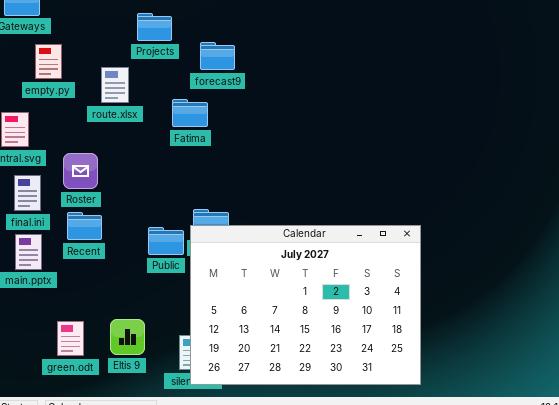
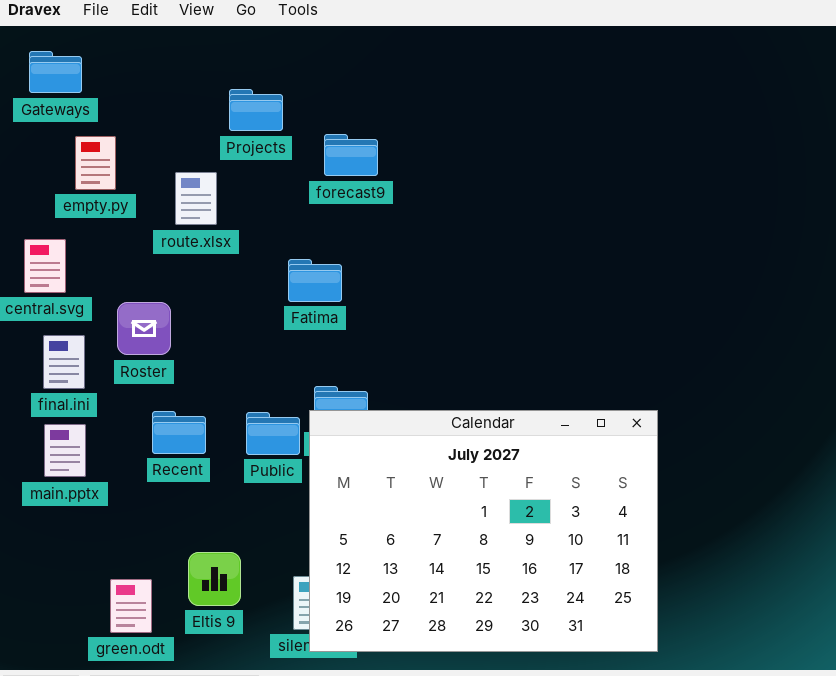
Fatima: [172,99,208,127] -> [288,259,342,302], moved
Recent: [67,212,102,240] -> [152,411,206,454], moved
green.odt: [57,321,84,356] -> [110,579,152,633], moved

